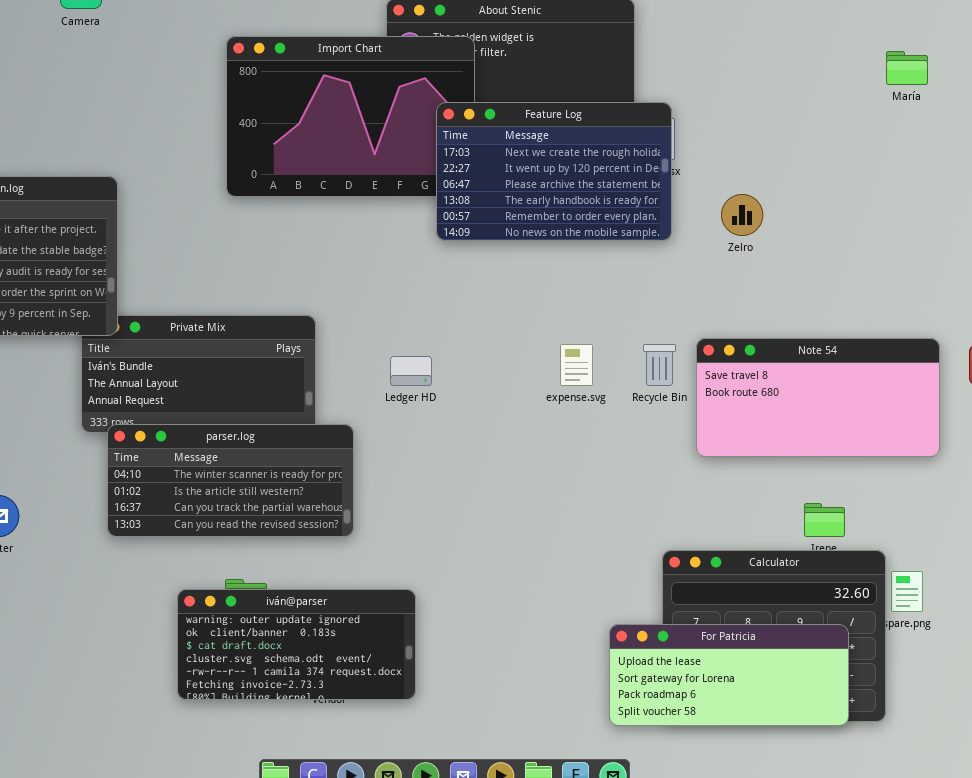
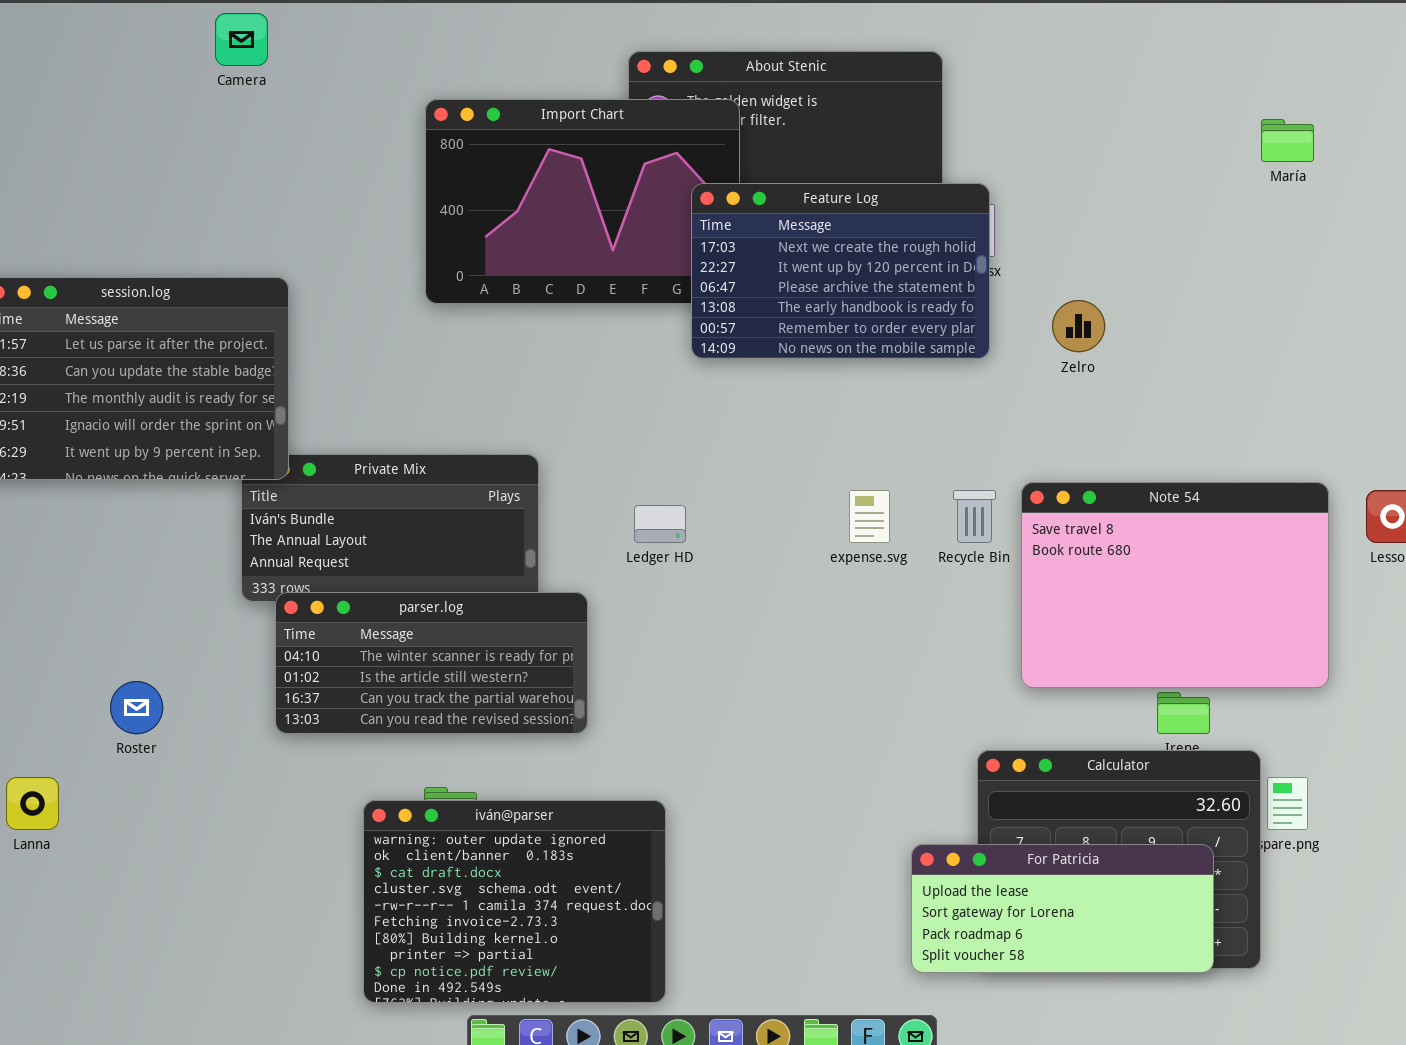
Note 54: [696,338,940,457] -> [1021,482,1329,688], resized
iván@parser: [177,589,416,700] -> [363,800,666,1003], resized

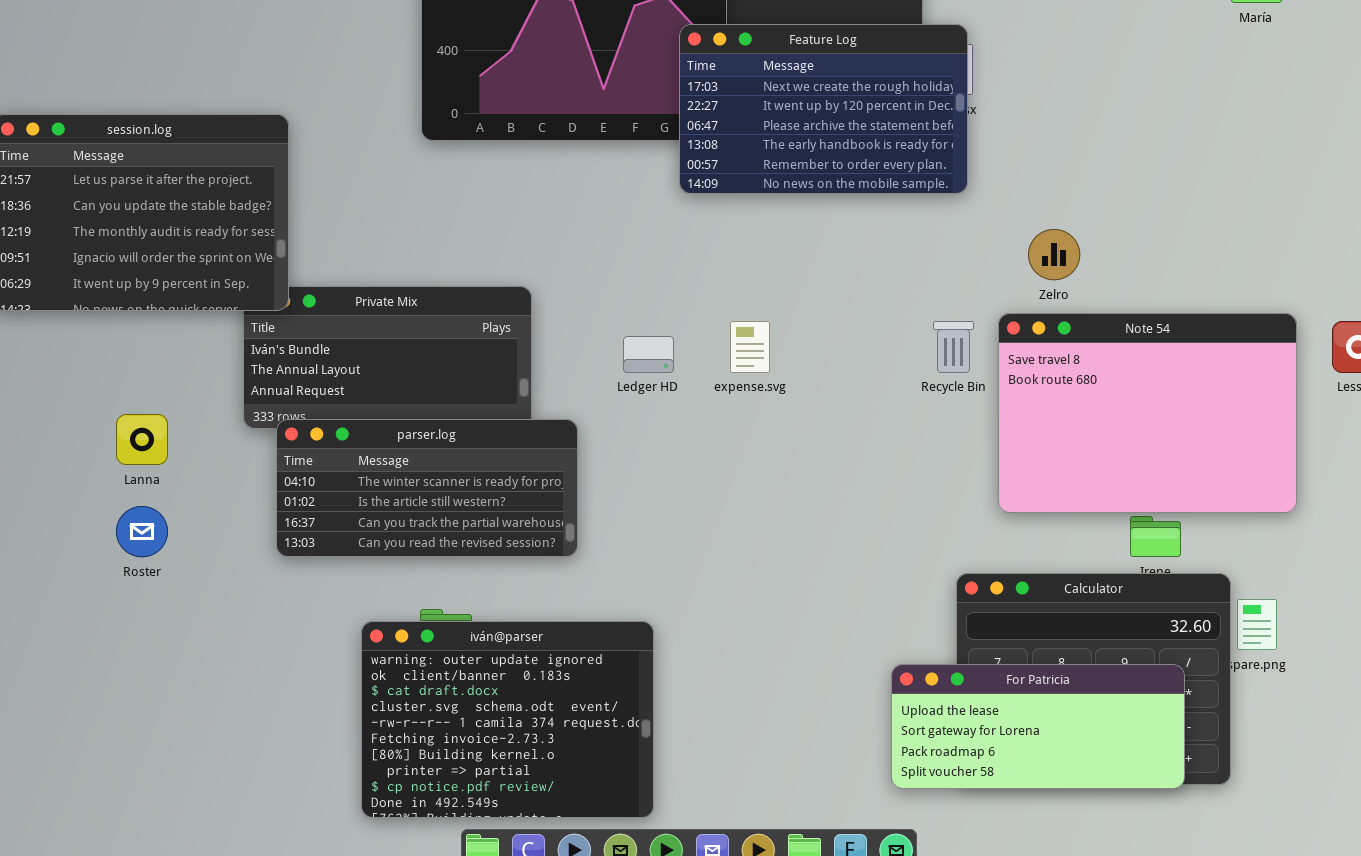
Zelro: [1052,300,1105,352] -> [1028,229,1080,280], moved
expense.svg: [849,490,890,543] -> [730,321,770,373], moved
Lanna: [6,777,59,830] -> [116,414,168,465], moved

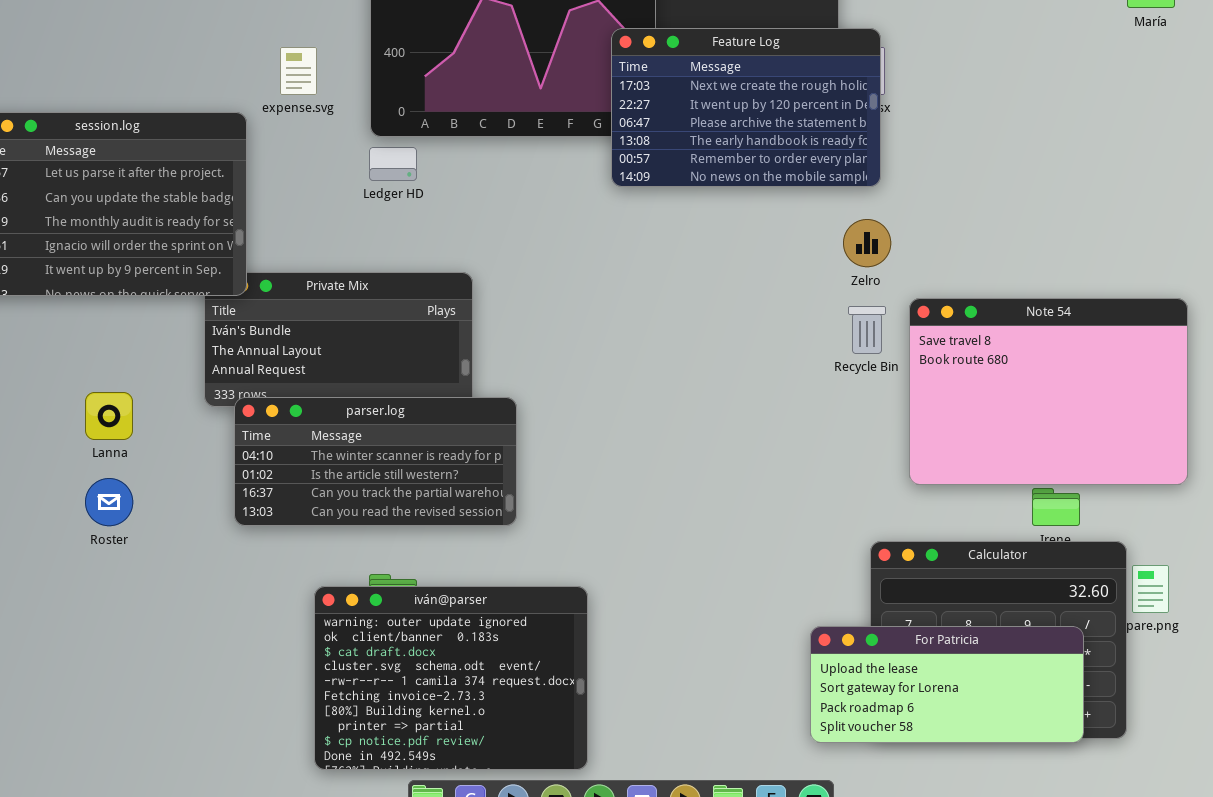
Zelro: [1028,229,1080,280] -> [843,219,891,267], moved
expense.svg: [730,321,770,373] -> [280,47,317,95], moved
Ledger HD: [623,336,674,373] -> [369,147,417,181], moved

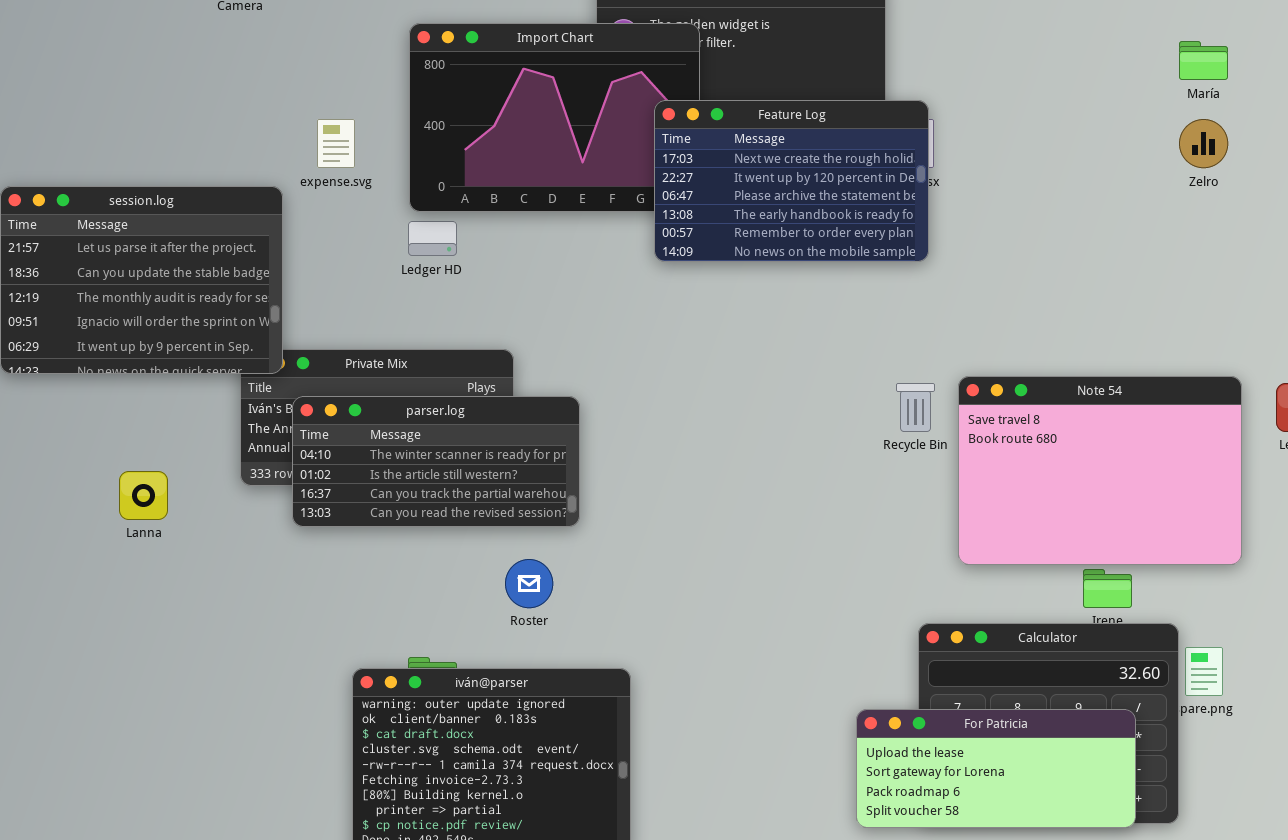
Zelro: [843,219,891,267] -> [1179,119,1228,168], moved
parser.log: [234,397,517,526] -> [292,396,580,527], moved
Roster: [85,478,133,526] -> [505,559,553,608], moved

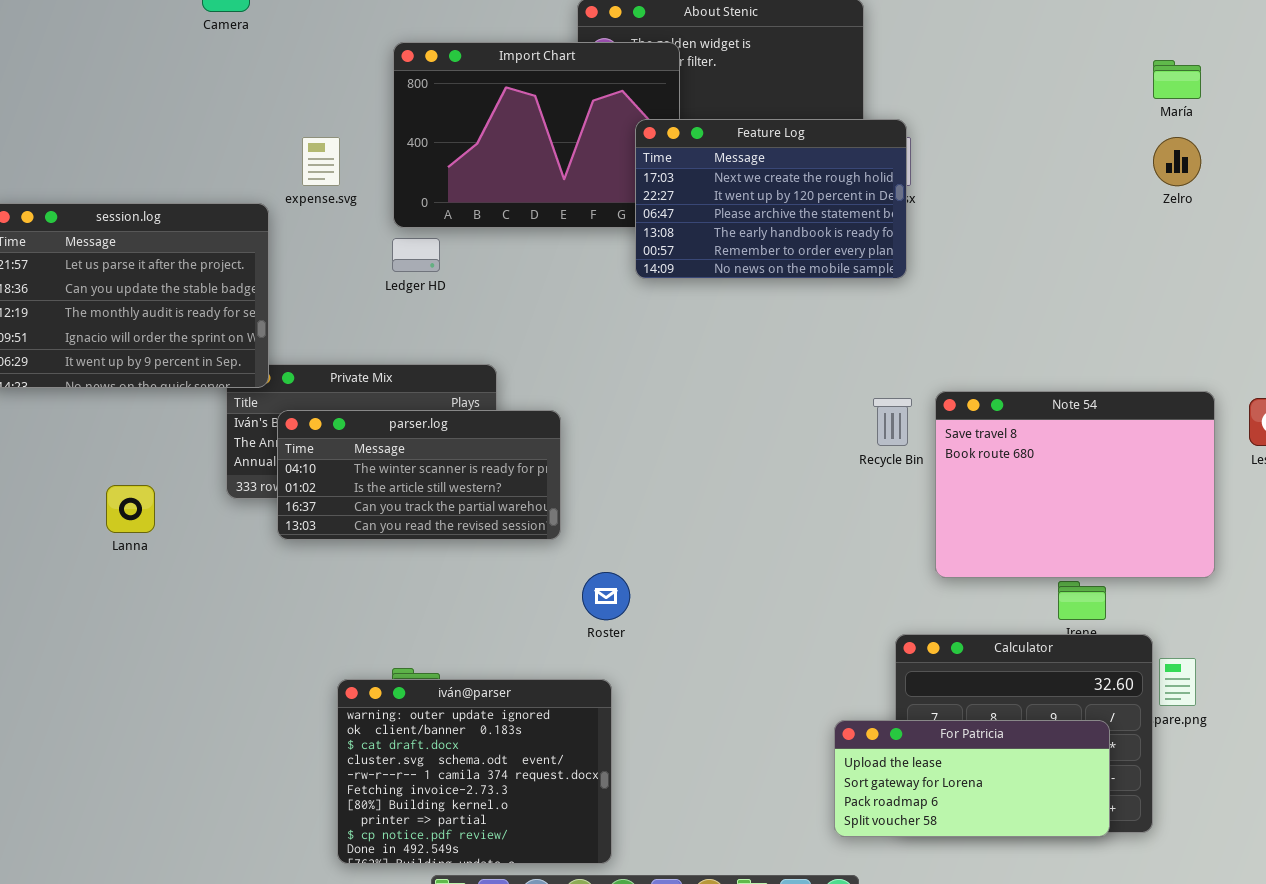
Roster: [505,559,553,608] -> [582,572,630,620], moved

